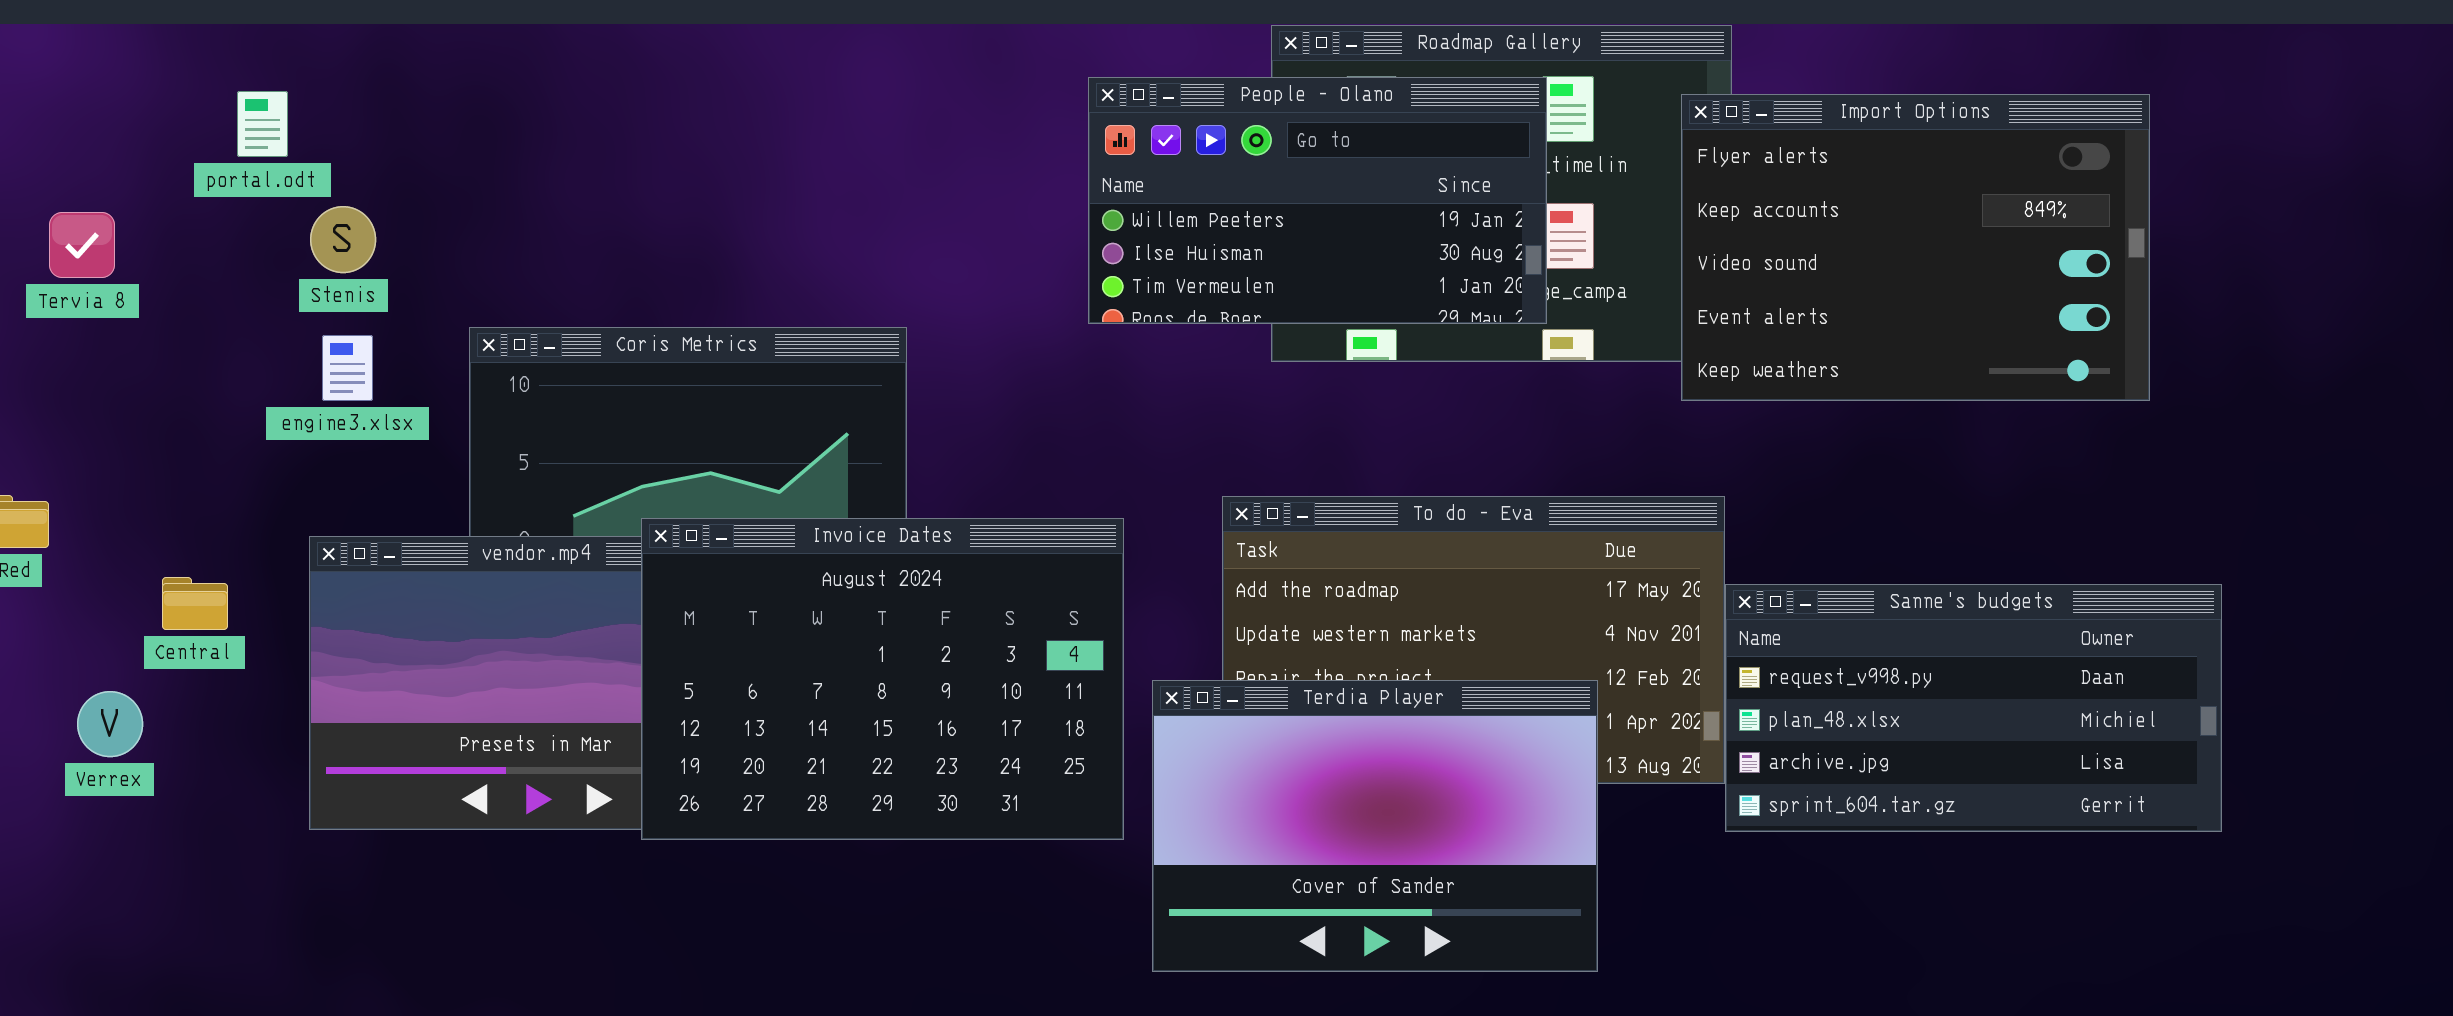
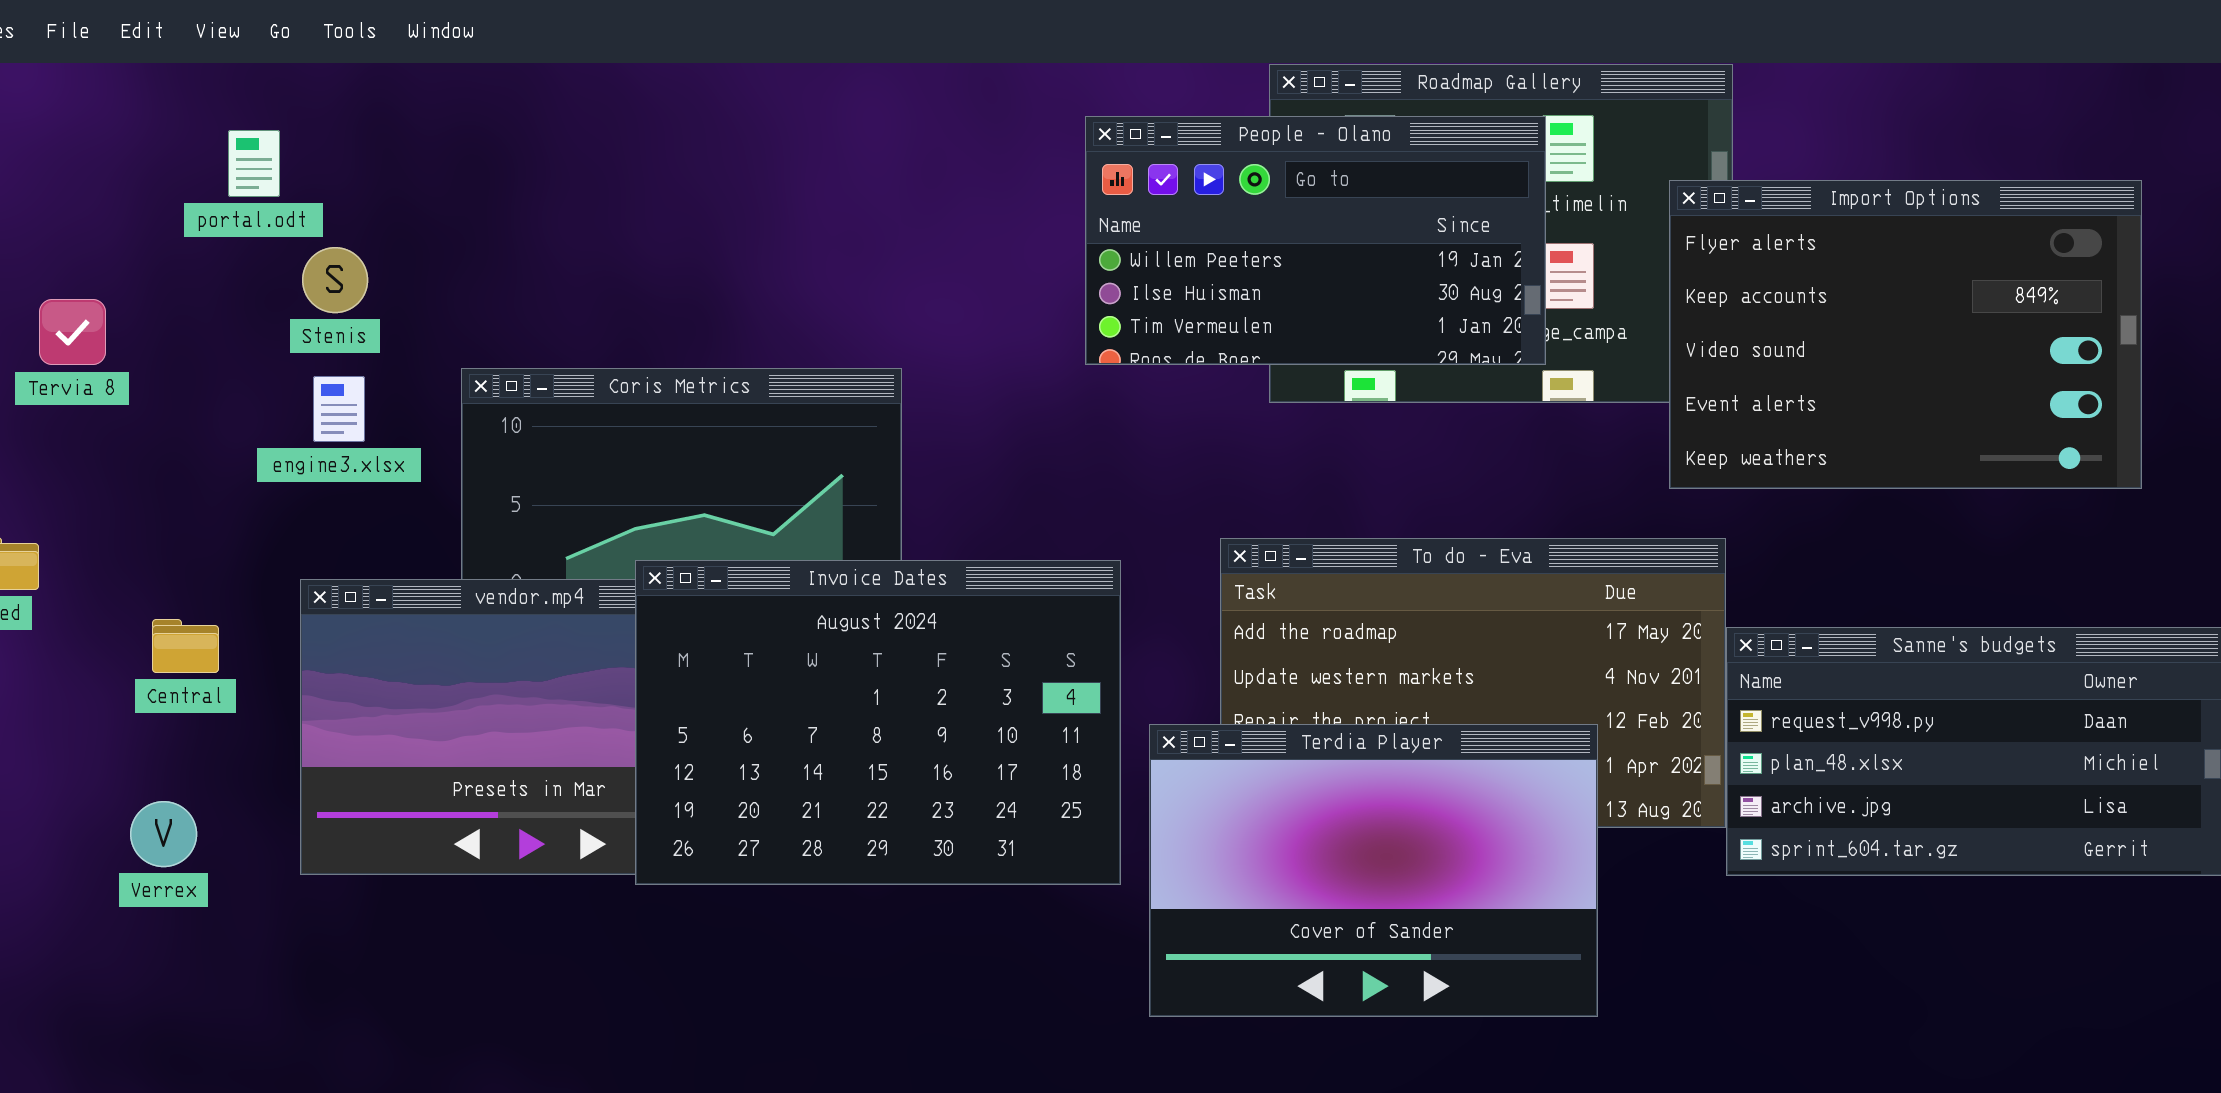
Import Options: [1681,94,2150,401] -> [1669,180,2142,489], moved
Tervia 8: [49,212,115,278] -> [39,299,106,365], moved
Verrex: [77,691,143,757] -> [130,801,197,867], moved

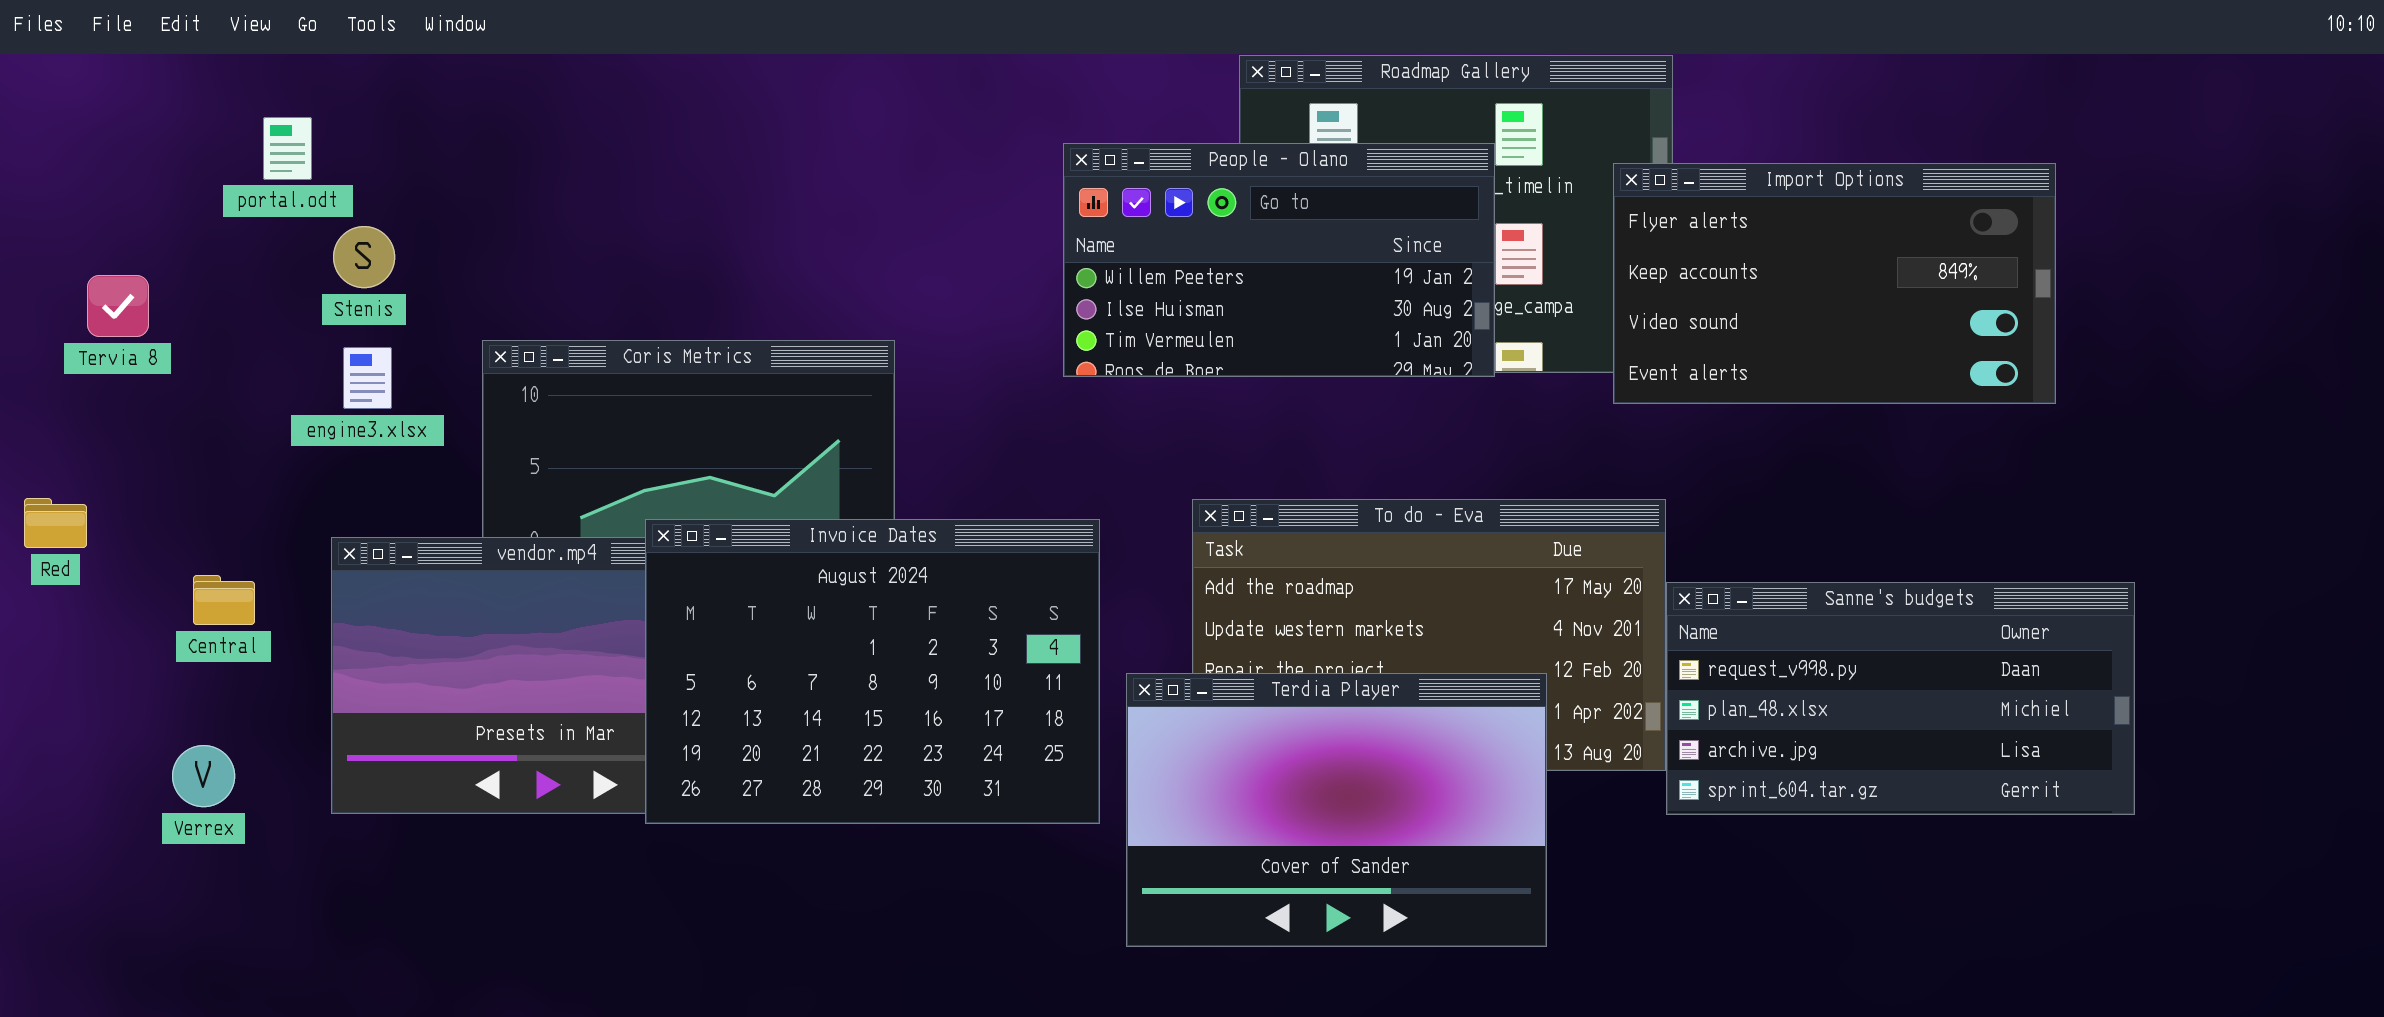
People - Olano: [1085,116,1546,365] -> [1063,143,1495,377], moved
Import Options: [1669,180,2142,489] -> [1613,163,2056,404], resized

